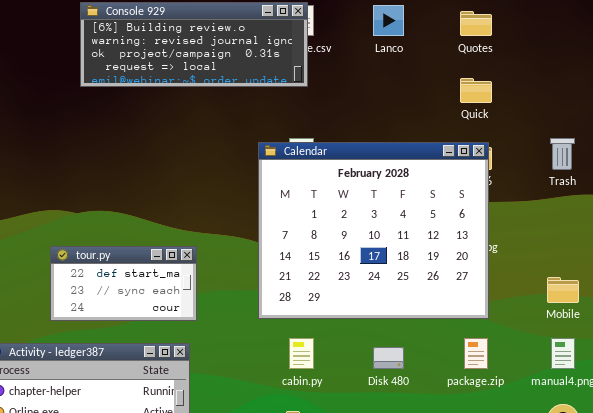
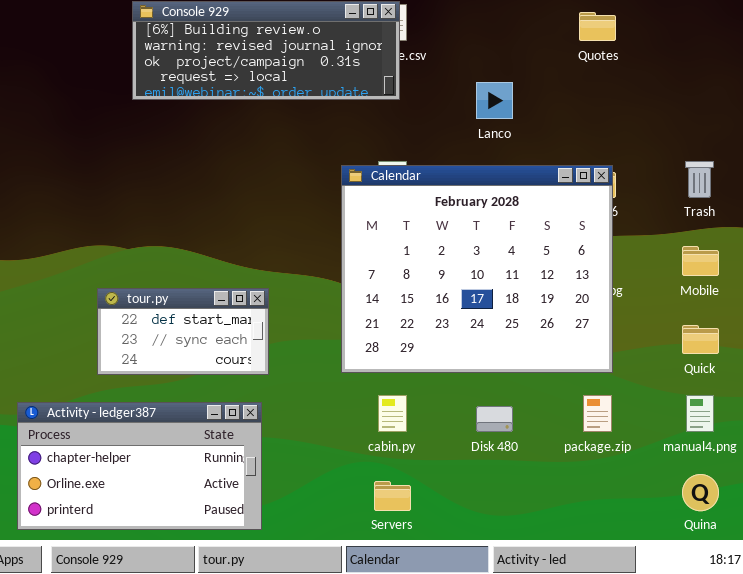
Lanco: [373,5,404,36] -> [476,82,513,119], moved
Quick: [460,78,492,103] -> [682,325,719,354], moved
Mobile: [547,277,579,303] -> [682,246,719,276], moved

